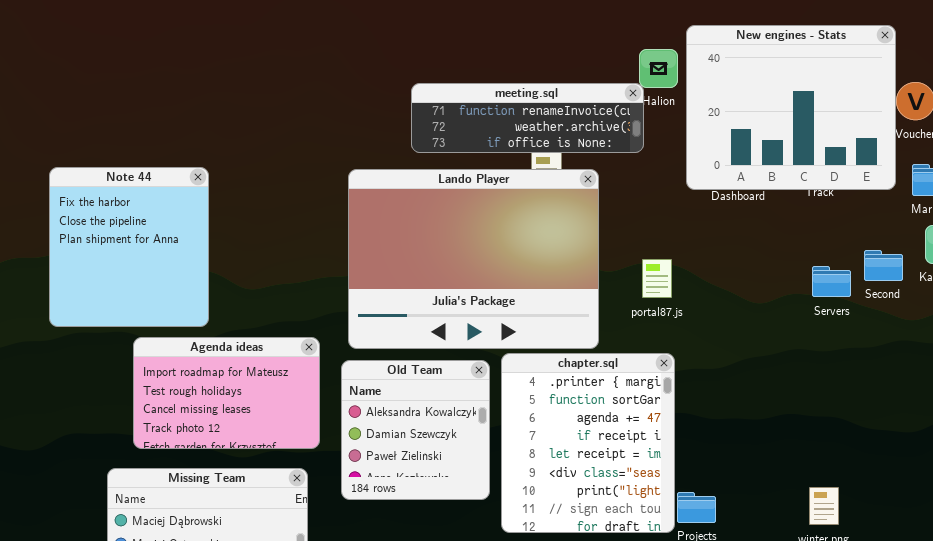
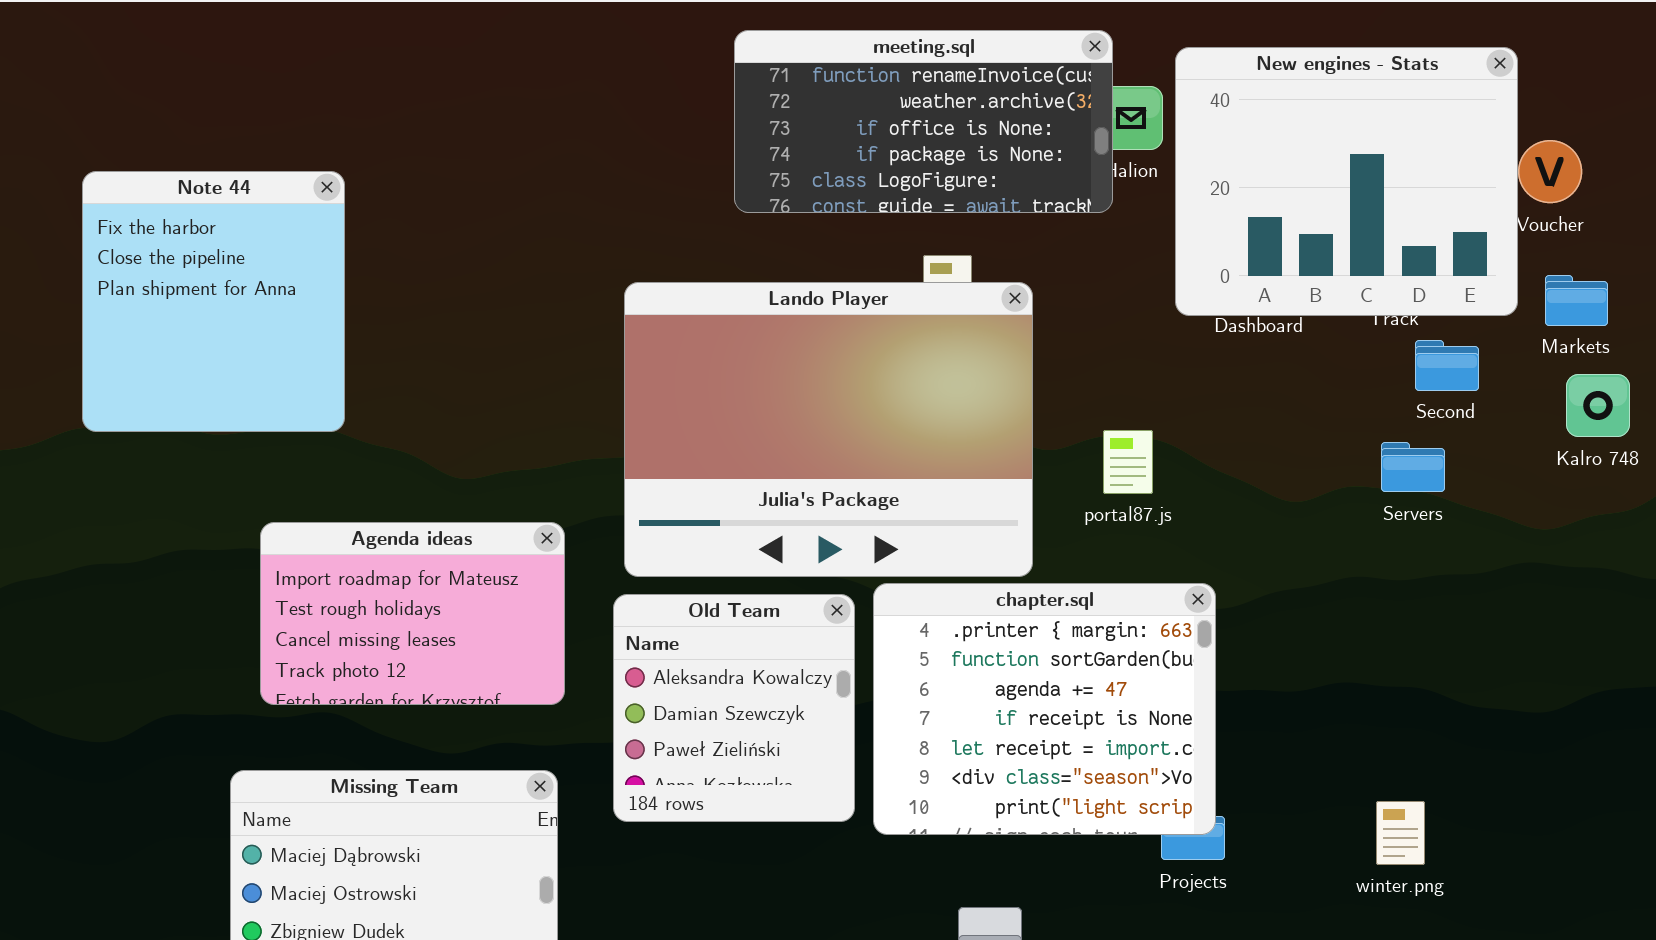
meeting.sql: [411,83,644,153] -> [734,30,1113,213], moved, resized
Note 44: [49,167,209,327] -> [82,171,345,432], moved
Second: [864,250,903,281] -> [1415,340,1479,391], moved
Agenda ideas: [133,337,320,449] -> [260,522,565,705], moved
chapter.sql: [501,353,675,533] -> [873,583,1216,835], resized

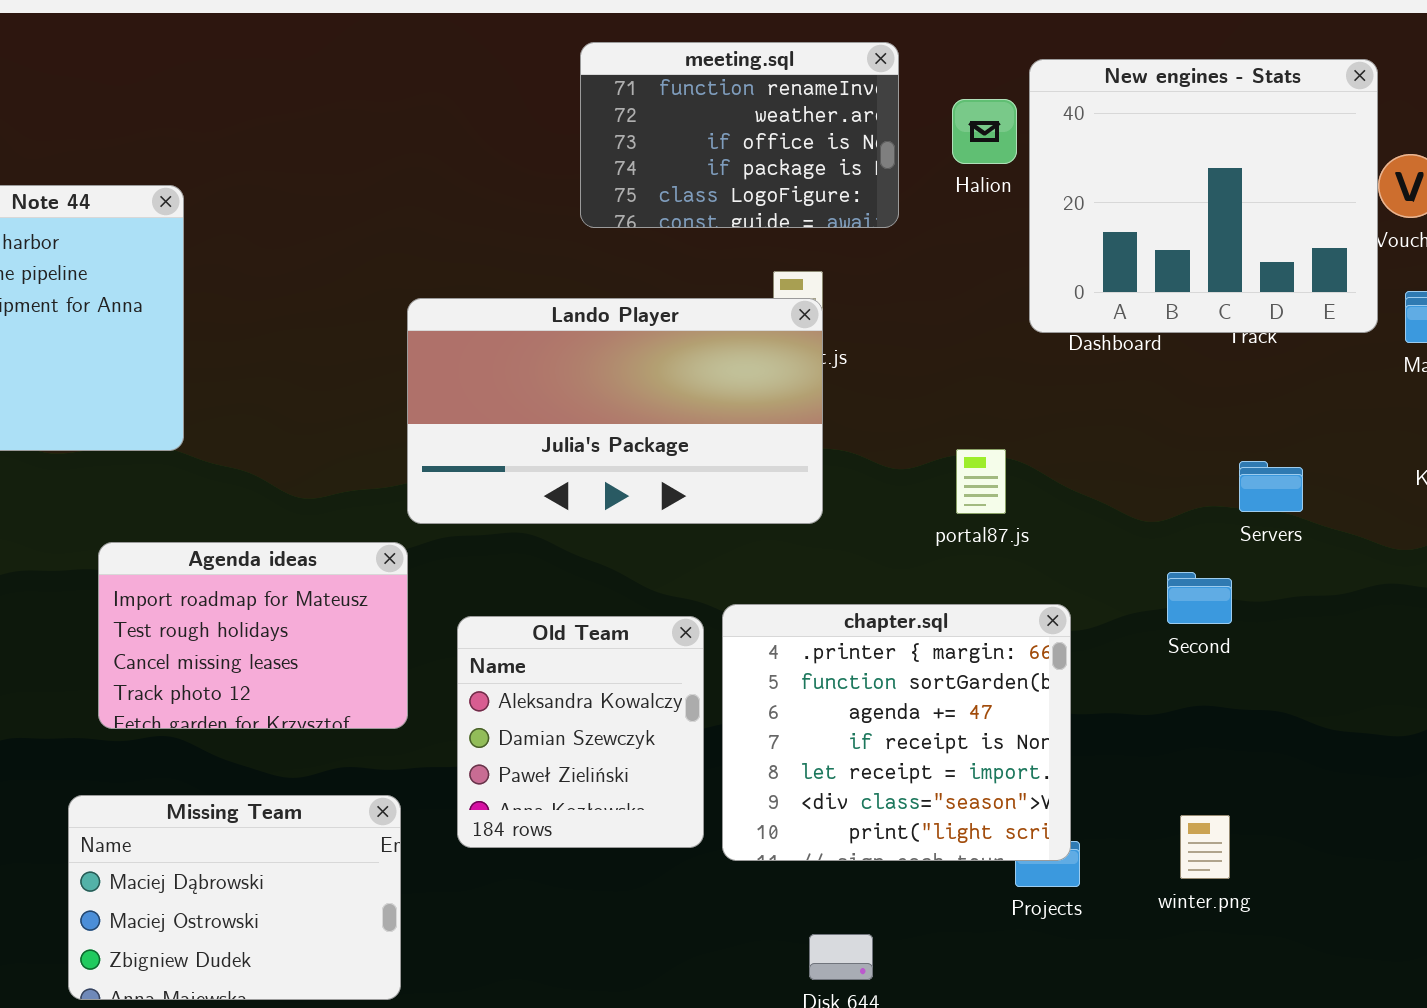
meeting.sql: [734,30,1113,213] -> [580,42,899,228], resized
Lando Player: [624,282,1033,577] -> [407,298,823,524], moved, resized
Second: [1415,340,1479,391] -> [1167,572,1232,624], moved
winter.png: [1376,801,1425,865] -> [1180,815,1230,879], moved

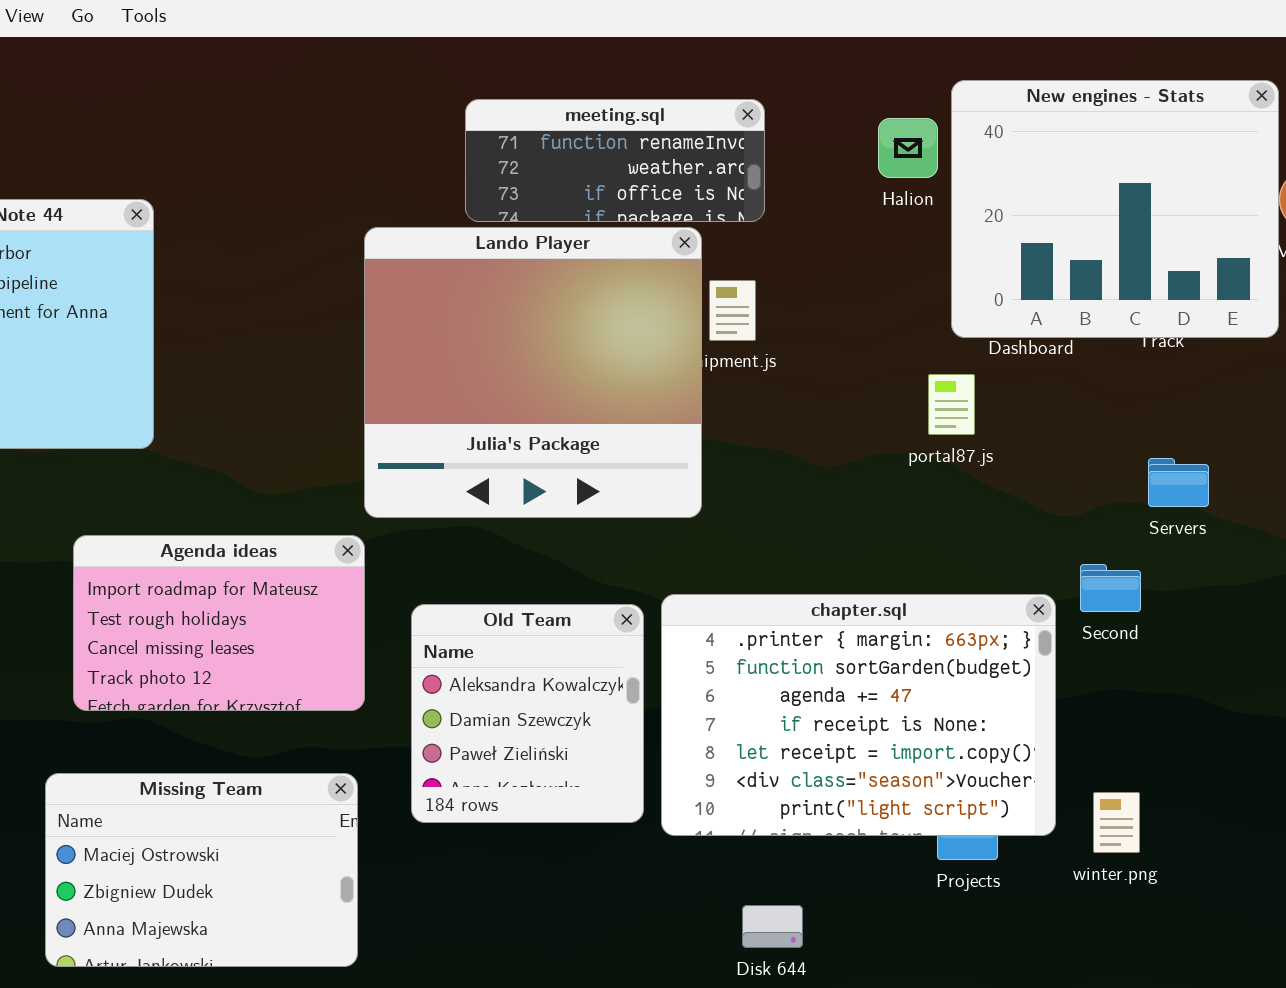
meeting.sql: [580,42,899,228] -> [465,99,765,222], moved, resized
Lando Player: [407,298,823,524] -> [364,227,702,518], resized
portal87.js: [956,449,1006,514] -> [928,374,975,435], moved
chapter.sql: [722,604,1071,861] -> [661,594,1056,836], resized
Missing Team: [68,795,401,1000] -> [45,773,358,967], scrolled down 1 row

